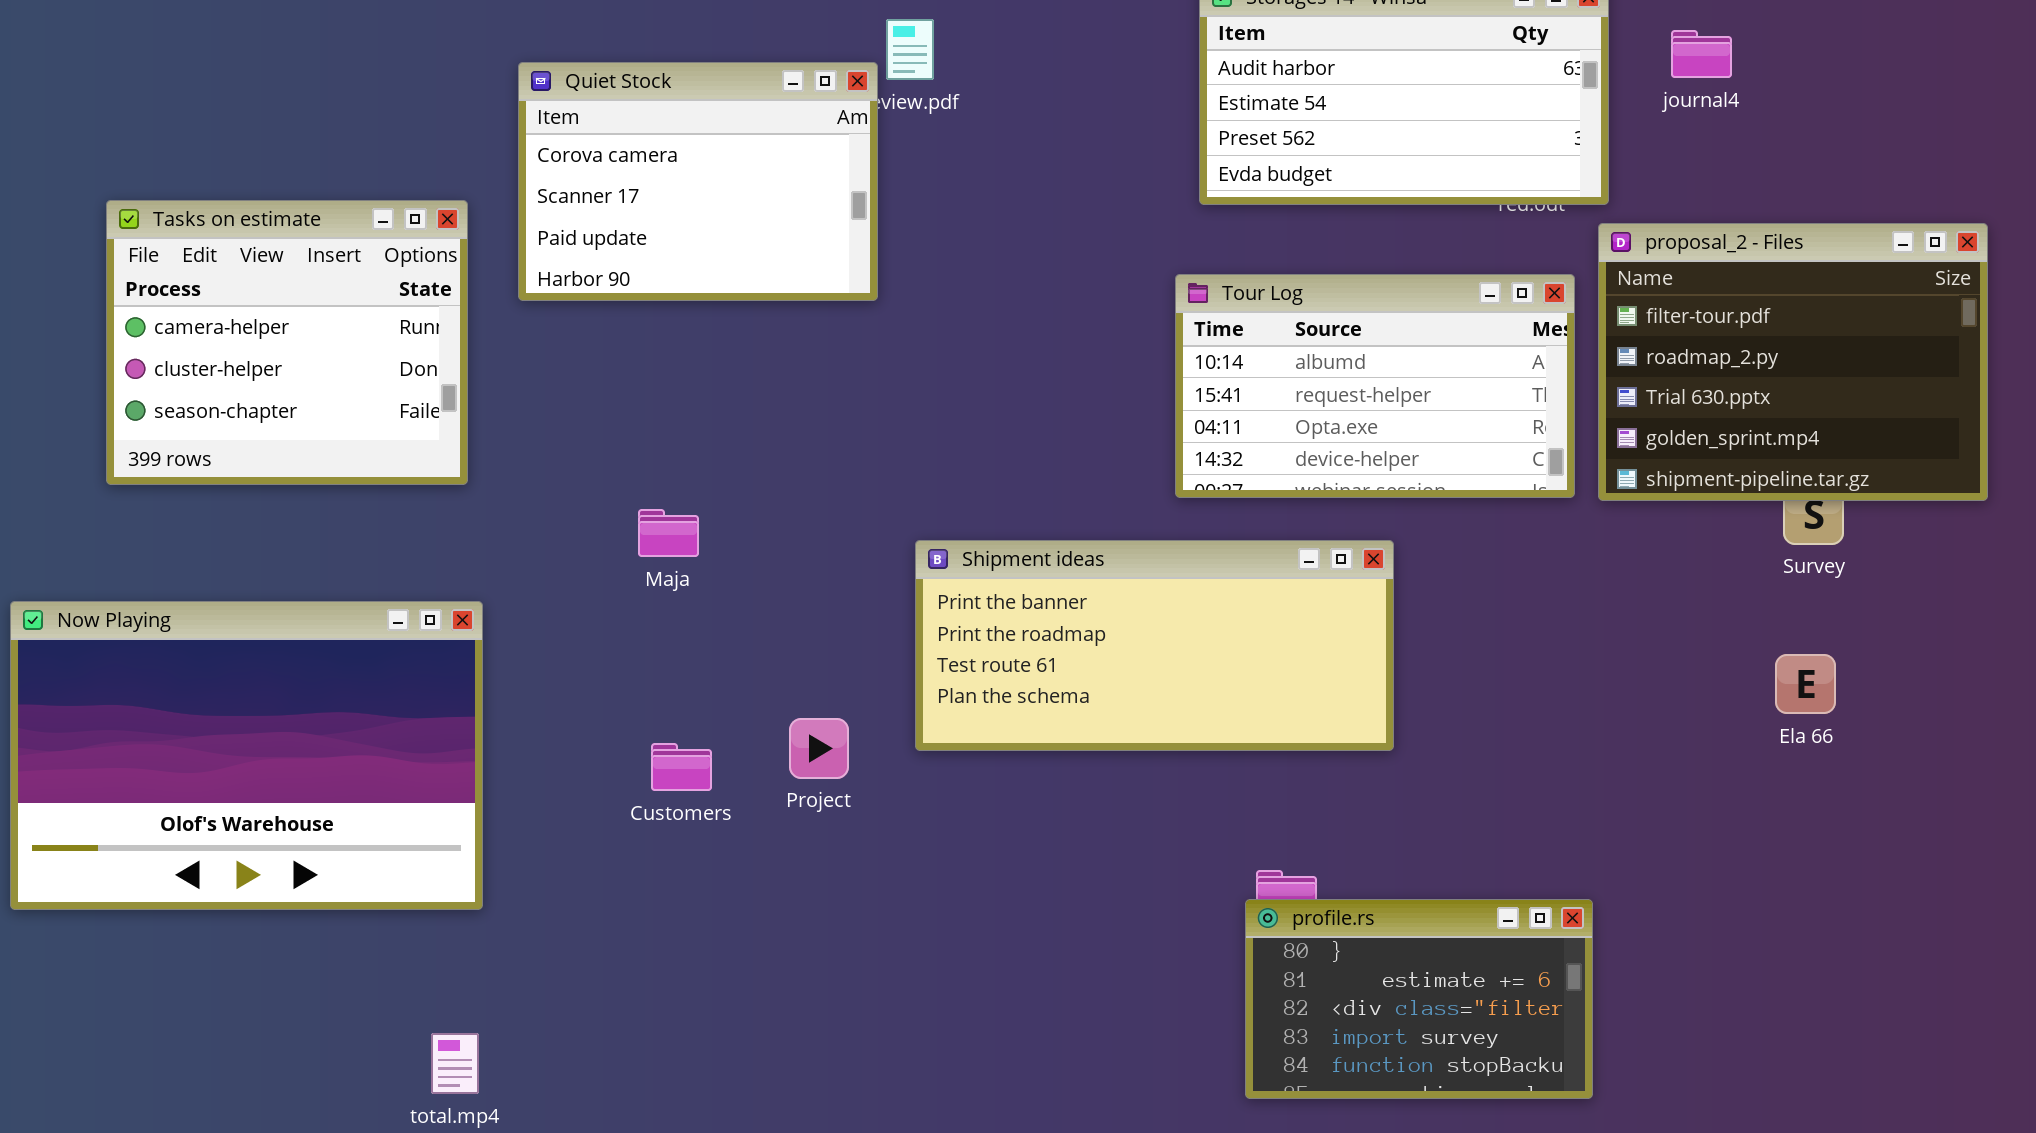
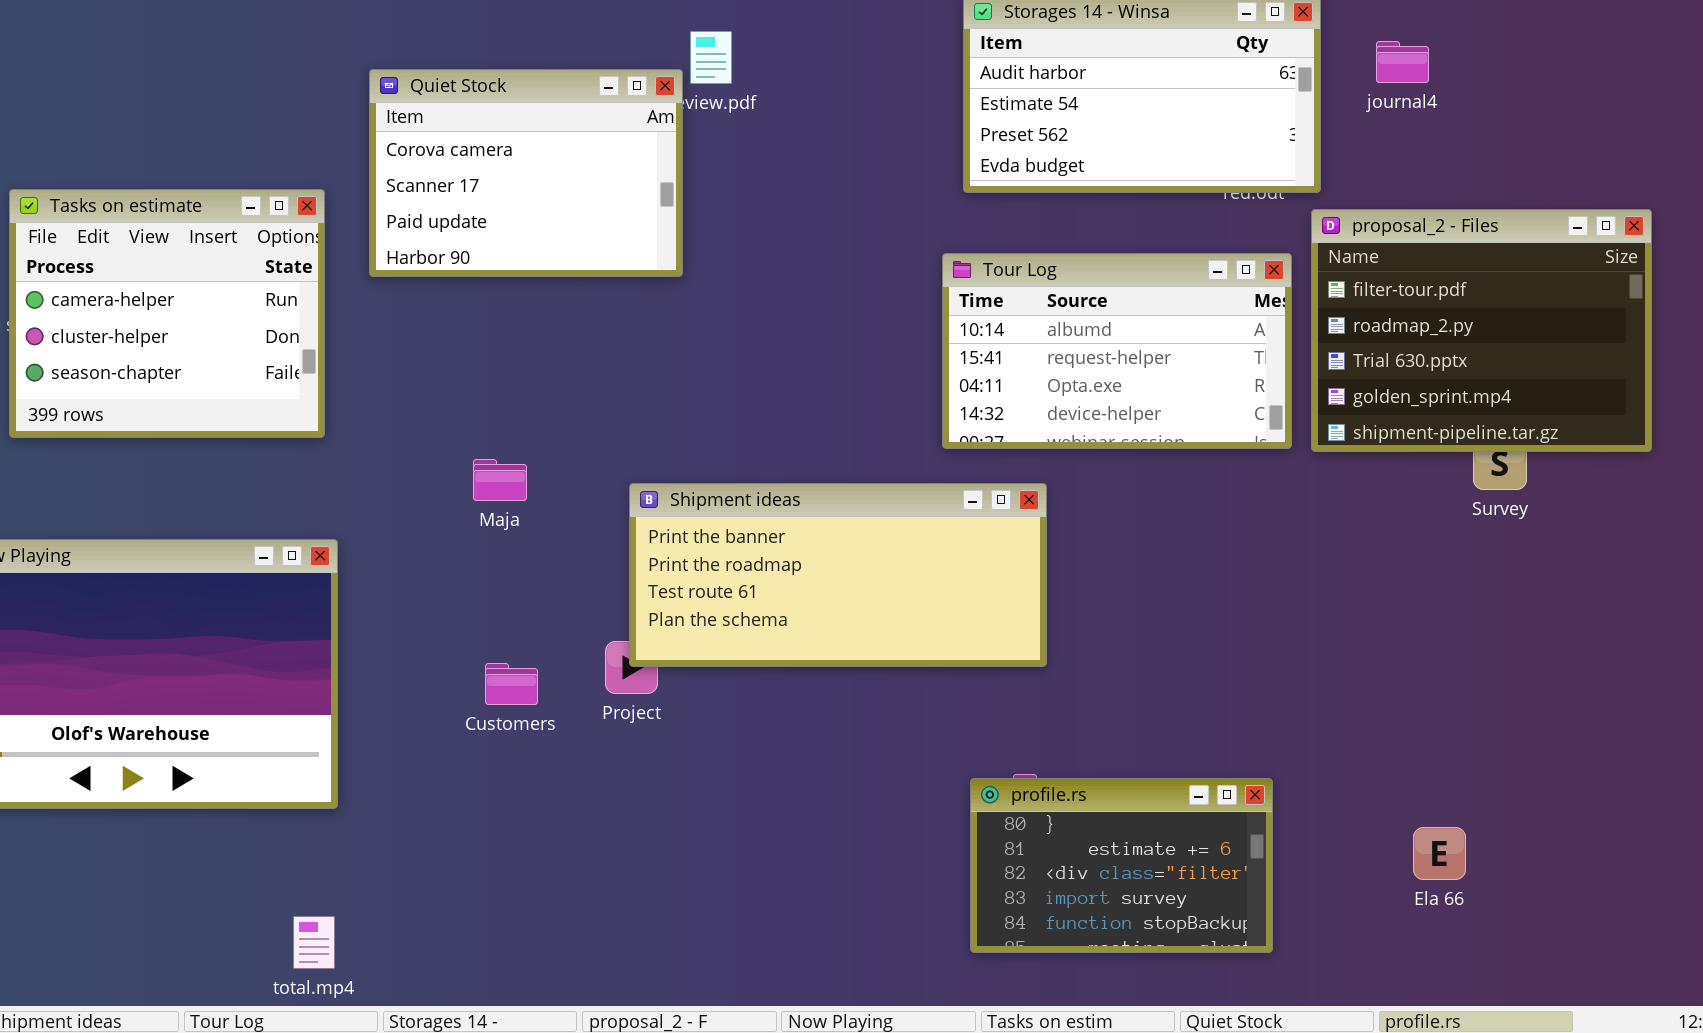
Shipment ideas: [915,540,1394,751] -> [629,483,1047,667], moved
Ela 66: [1775,654,1836,714] -> [1413,827,1466,880], moved
profile.rs: [1245,899,1593,1099] -> [970,778,1273,953], moved

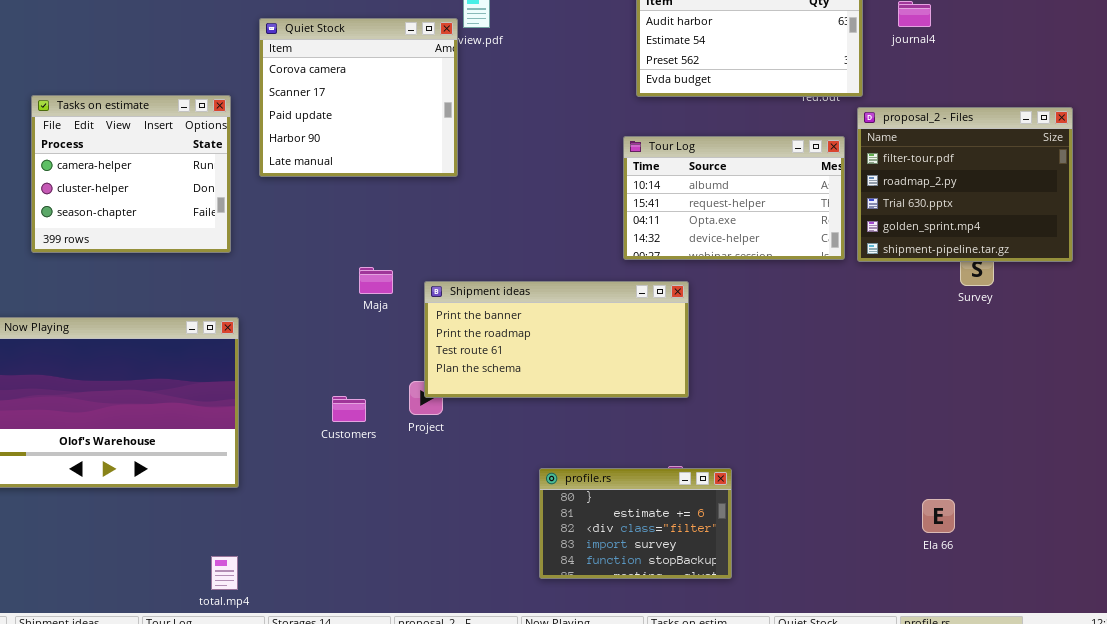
Quiet Stock: [369,69,683,277] -> [259,18,458,177], resized
Maja: [473,459,527,501] -> [359,267,393,294], moved
profile.rs: [970,778,1273,953] -> [539,468,732,579], moved

